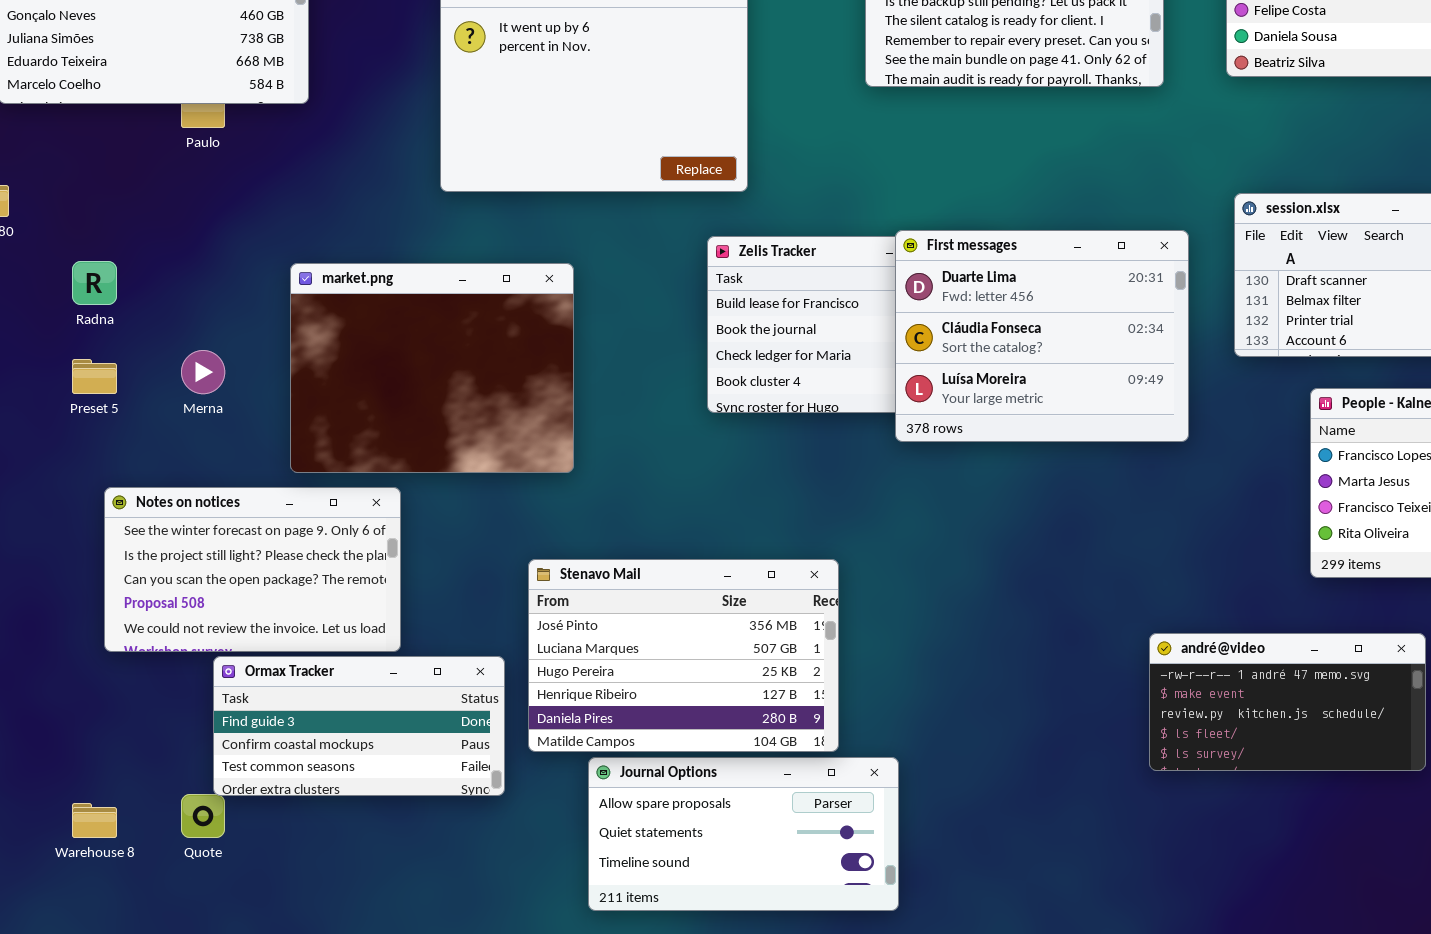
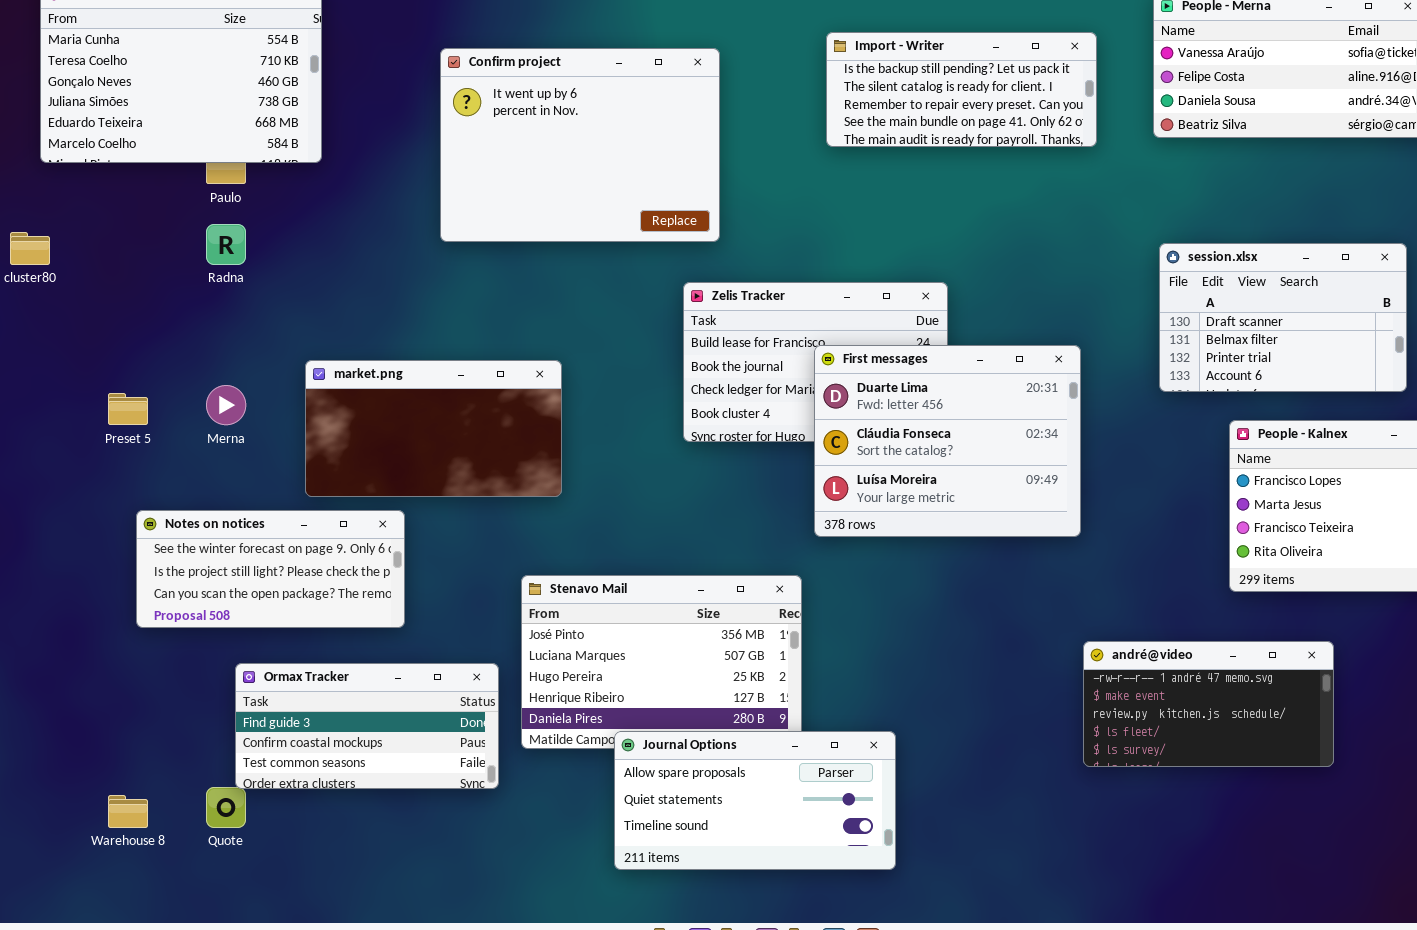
First messages: [895,230,1189,442] -> [814,345,1081,537], moved
Radna: [72,261,117,305] -> [206,224,246,265], moved
market.png: [290,263,574,473] -> [305,360,562,497], resized
Notes on notices: [104,487,401,652] -> [136,510,405,628], resized
Journal Options: [588,757,899,911] -> [614,731,896,870], moved

